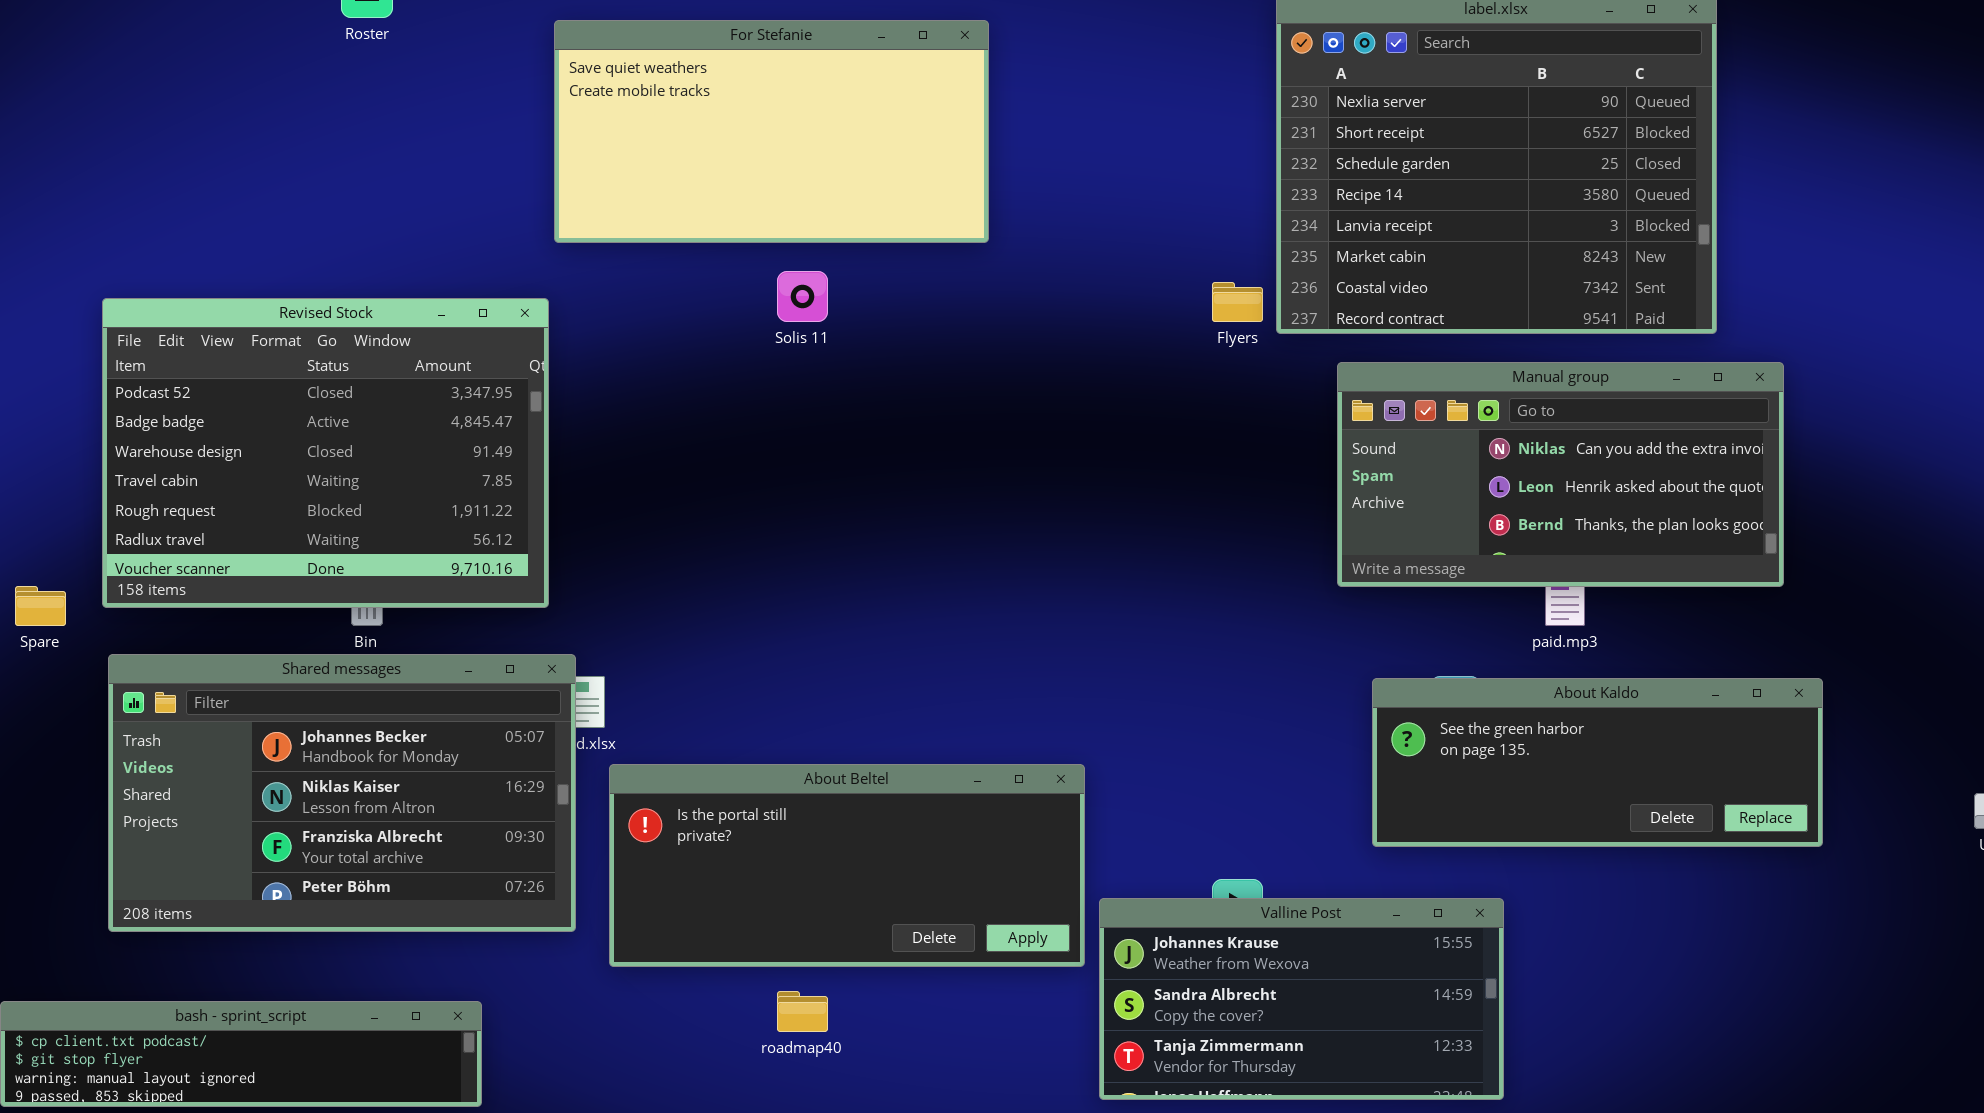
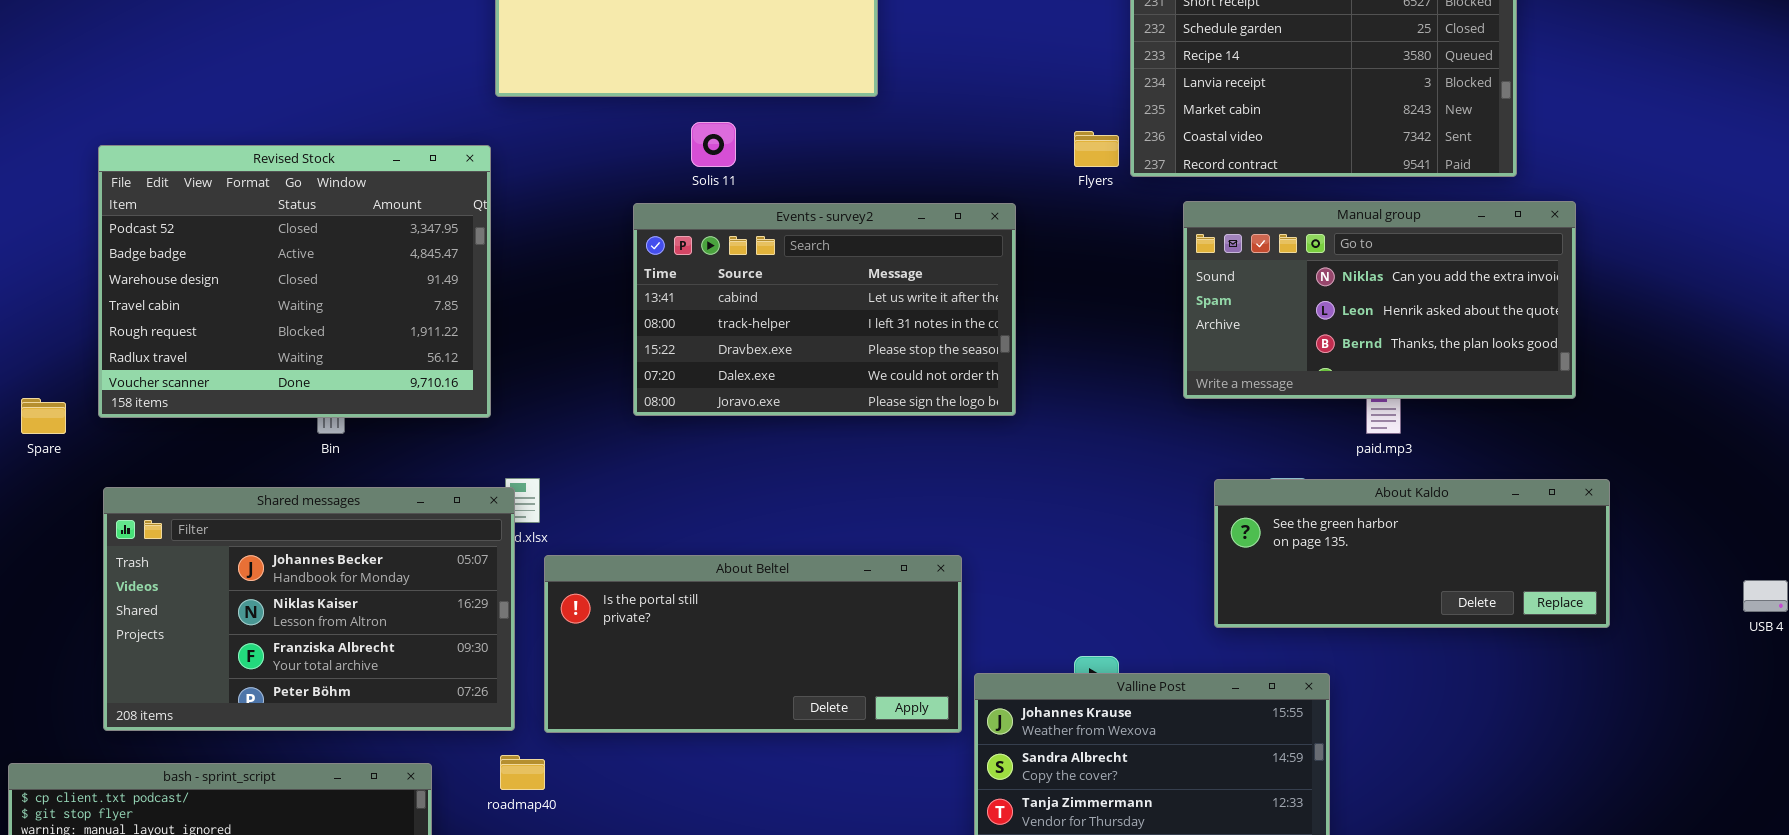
Events - survey2: none -> [633,203,1016,416], opened
Shared messages: [108,654,576,932] -> [103,487,515,731], moved
roadmap40: [777,991,828,1032] -> [500,755,545,790], moved

